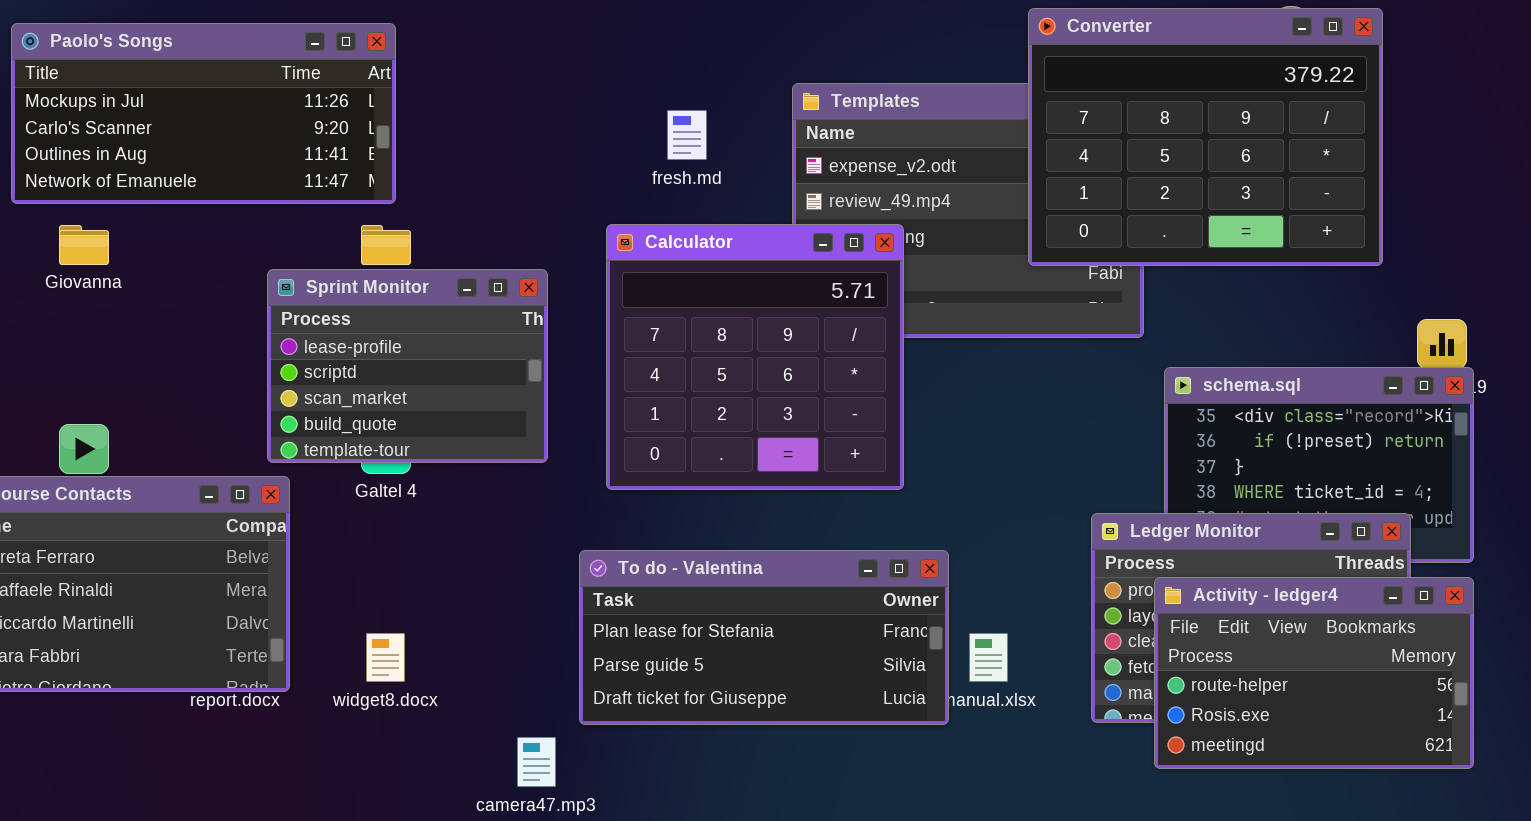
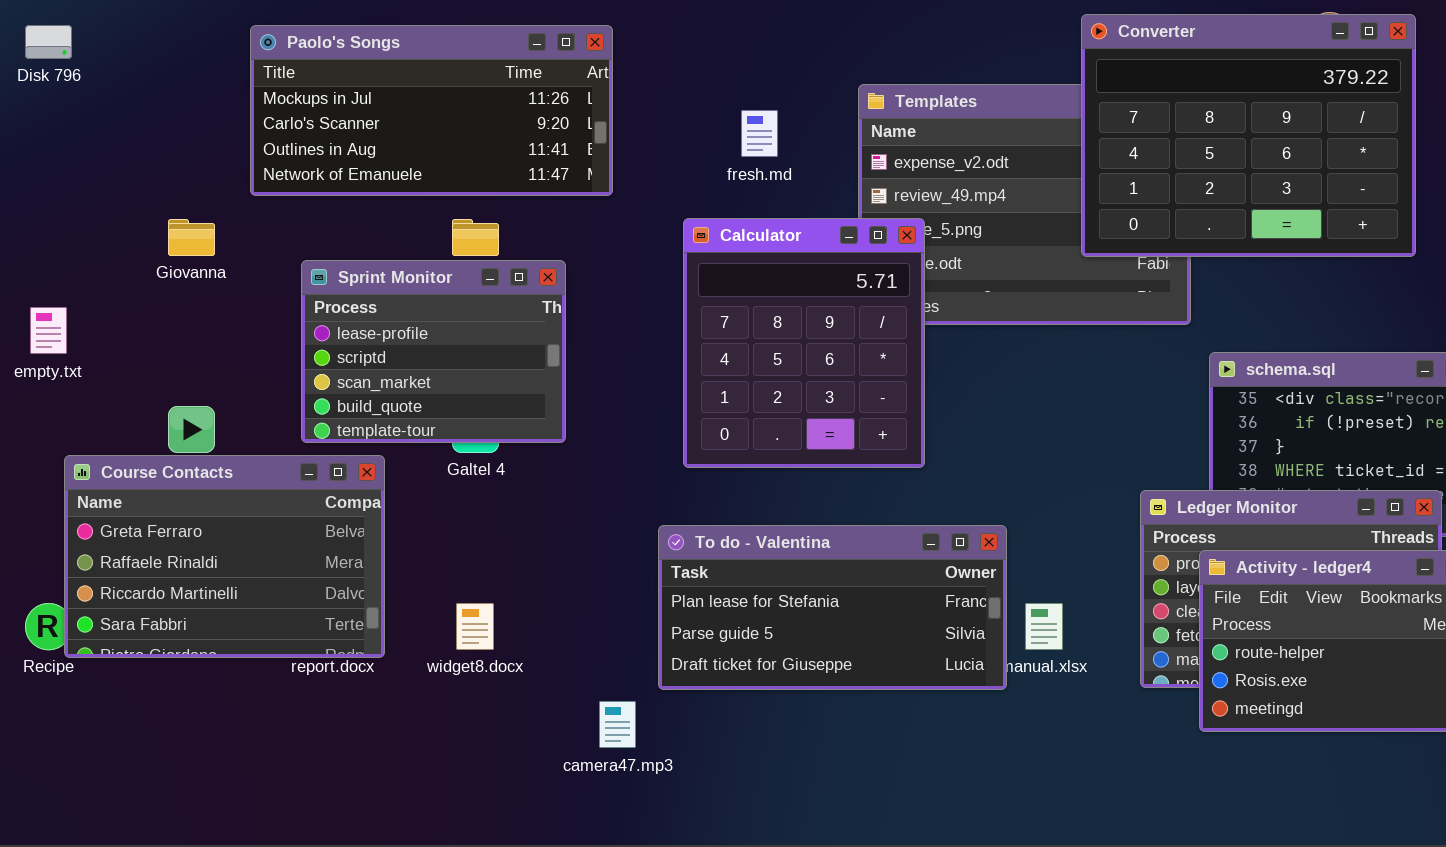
Paolo's Songs: [11,23,396,204] -> [250,25,613,196], moved
Calculator: [606,224,904,490] -> [683,218,925,468], resized
Sprint Monitor: [267,269,548,463] -> [301,260,566,443], moved

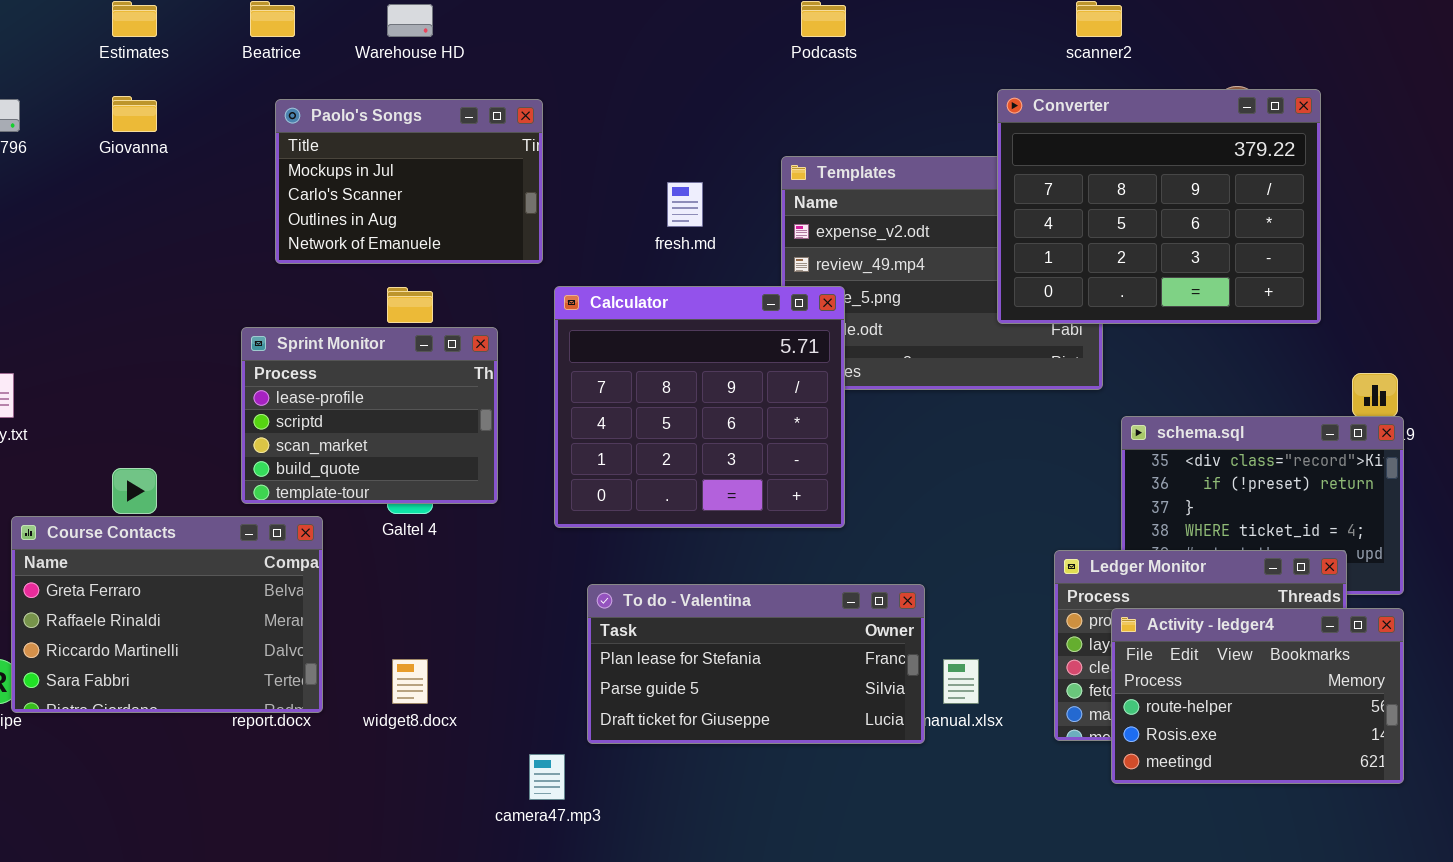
Paolo's Songs: [250,25,613,196] -> [275,99,543,264], resized
Calculator: [683,218,925,468] -> [554,286,845,528], resized
Giovanna: [168,219,215,256] -> [112,96,157,132], moved

